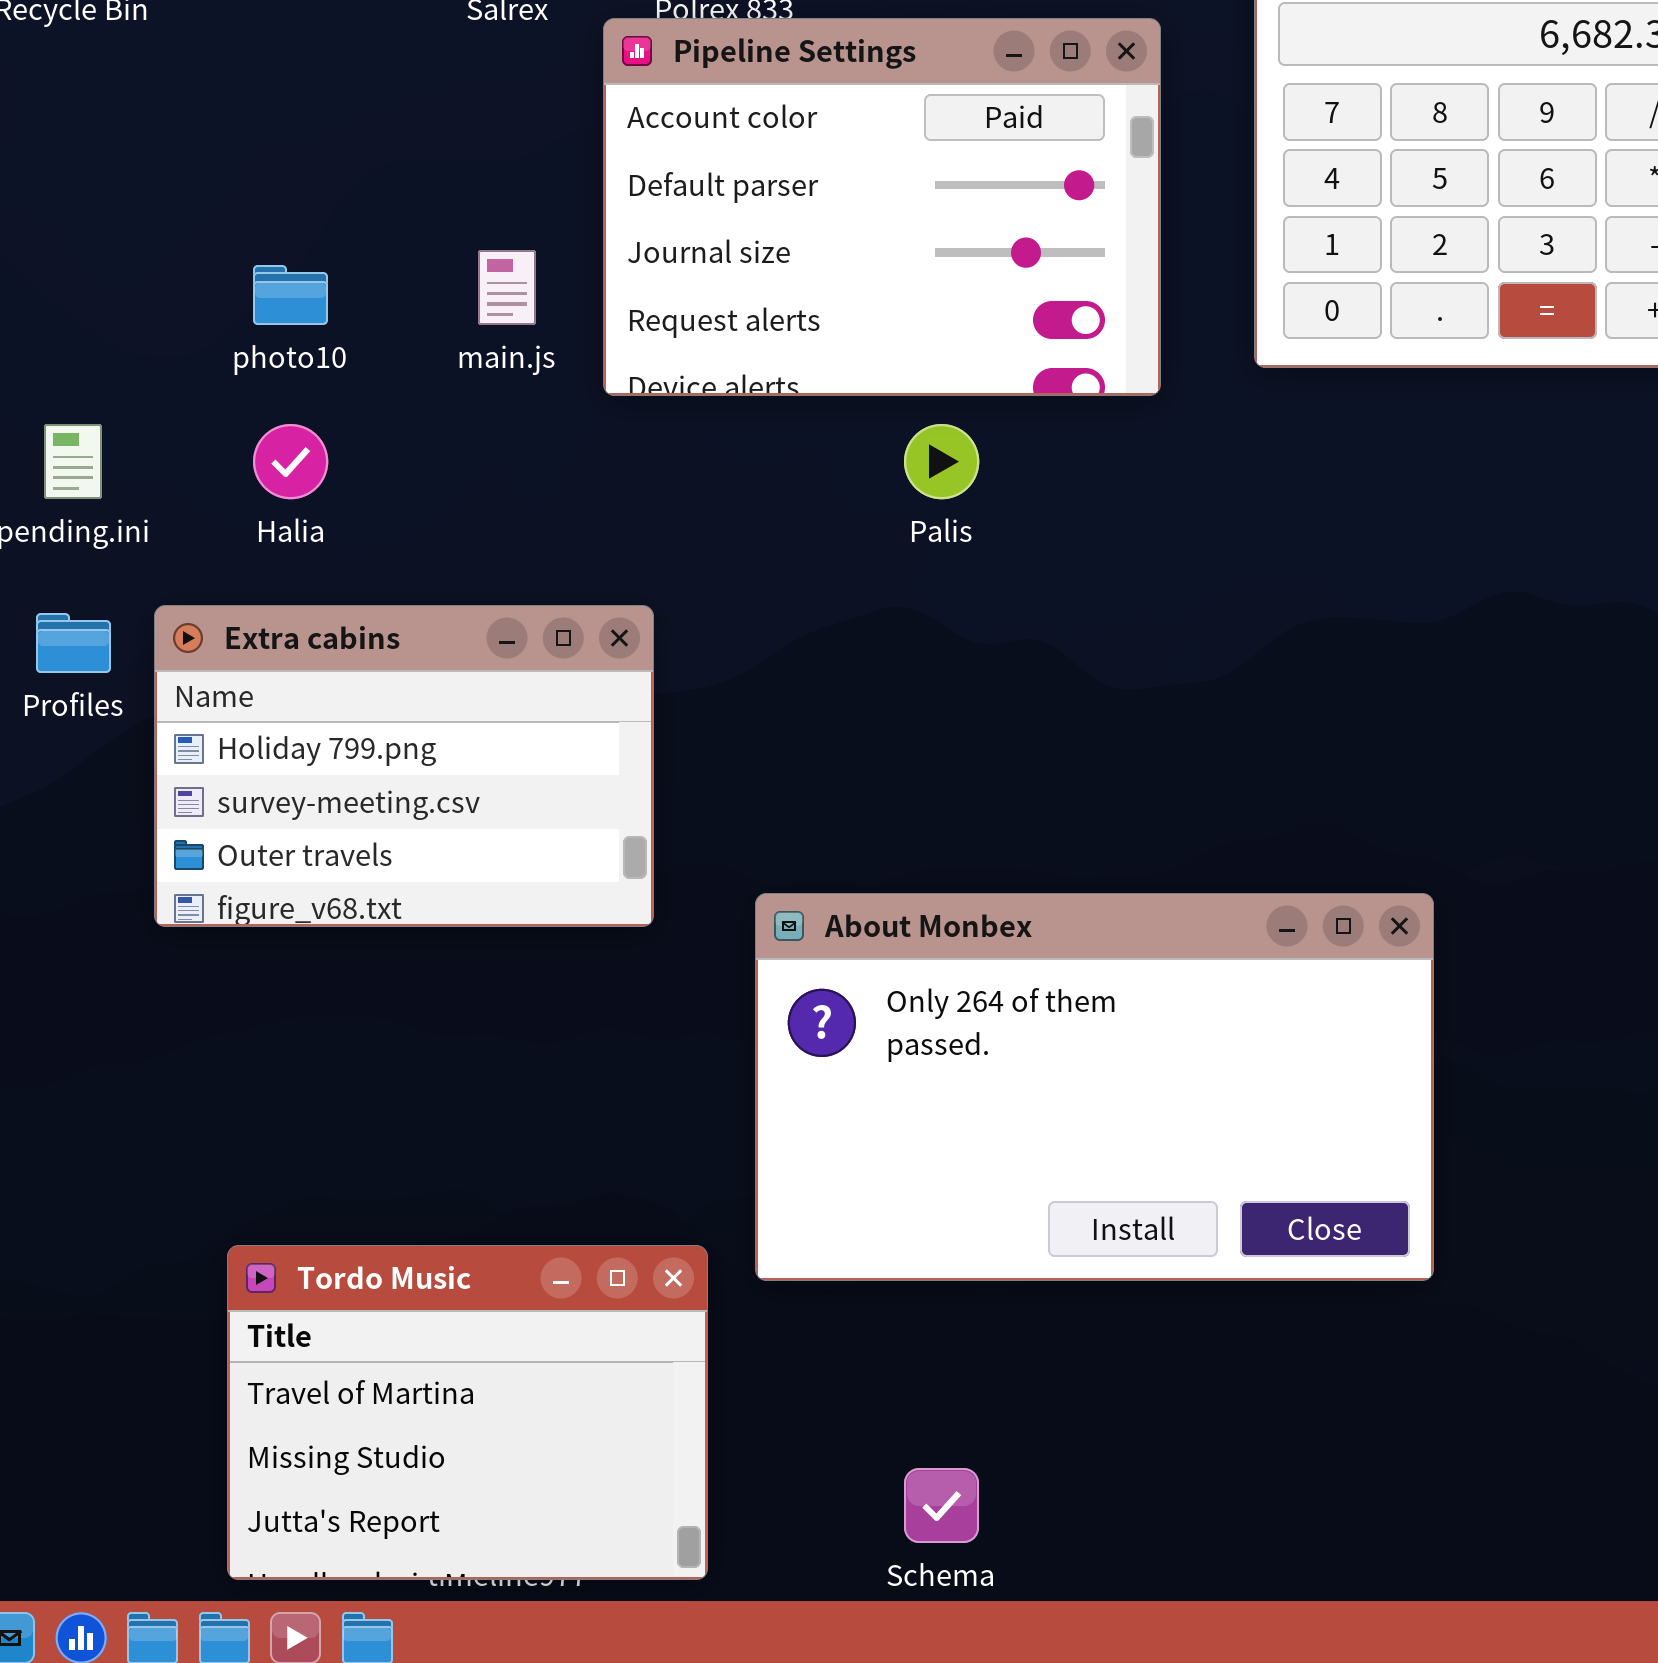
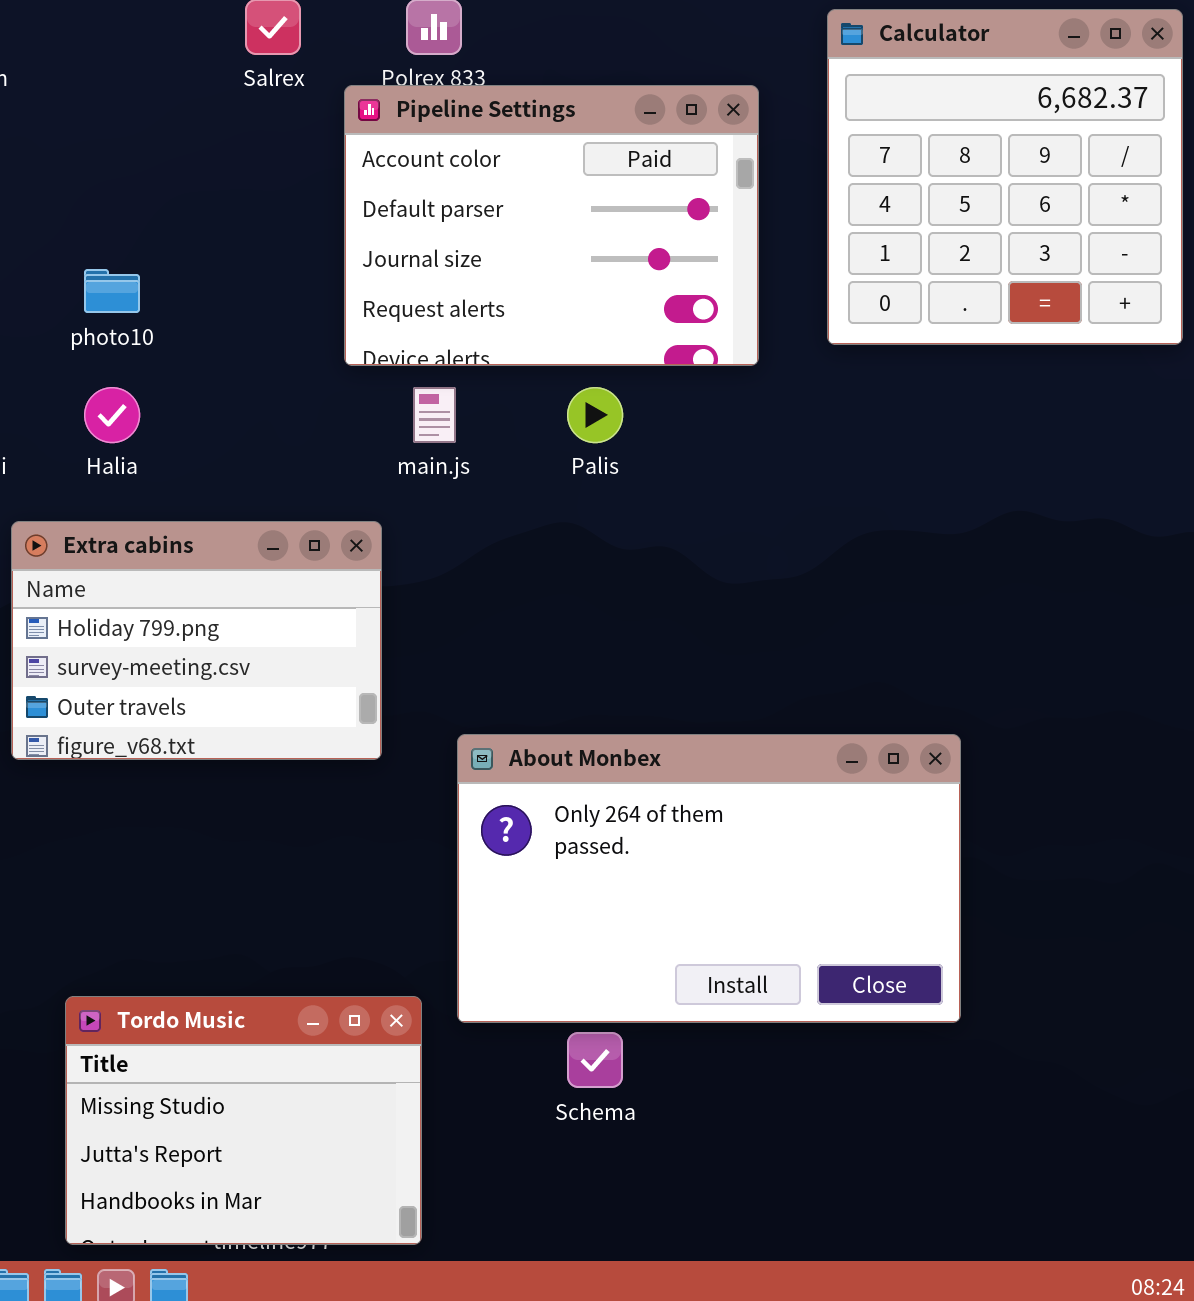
main.js: [478,250,536,325] -> [413,387,456,443], moved
Tordo Music: [227,1245,708,1580] -> [65,996,422,1245], scrolled down 1 row
Schema: [904,1468,979,1543] -> [567,1032,623,1088], moved

